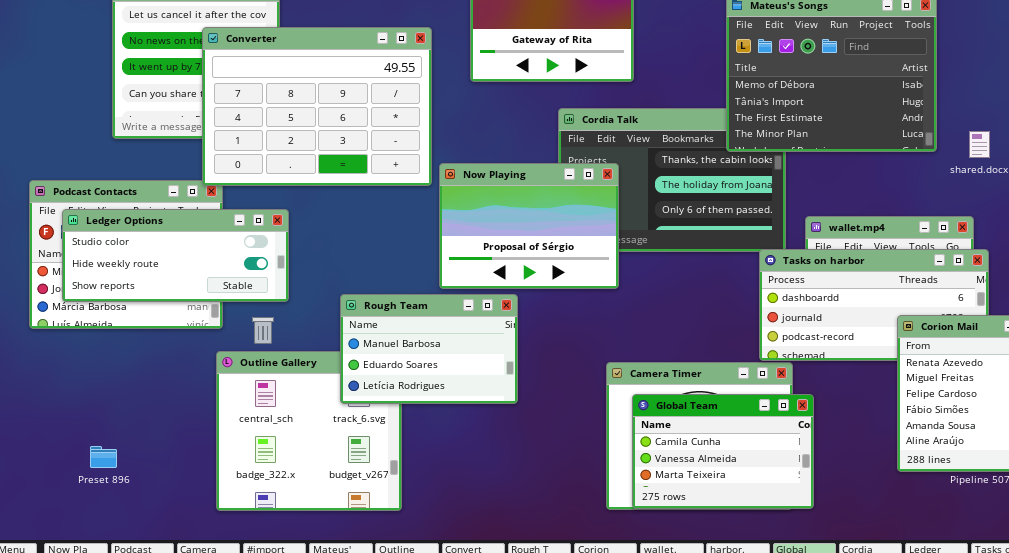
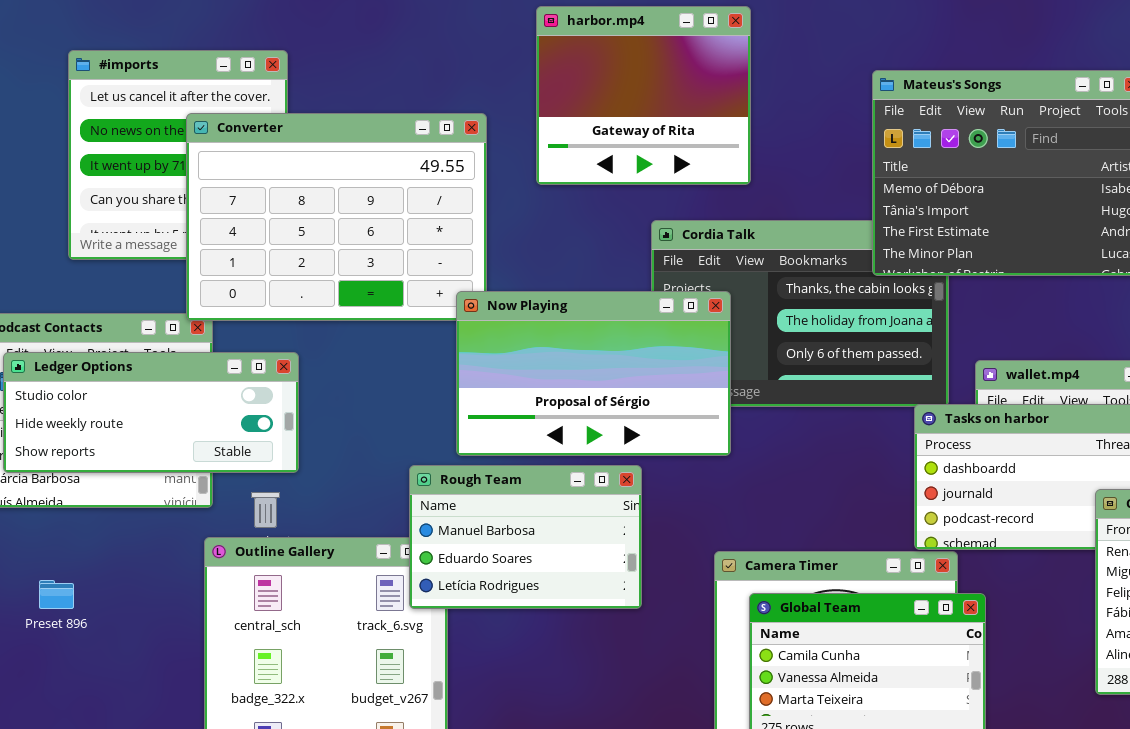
Now Playing: [439,163,619,289] -> [456,291,731,456], resized
Rough Team: [340,294,518,404] -> [409,465,642,609], moved
Preset 896: [90,446,117,468] -> [39,580,74,609], moved

